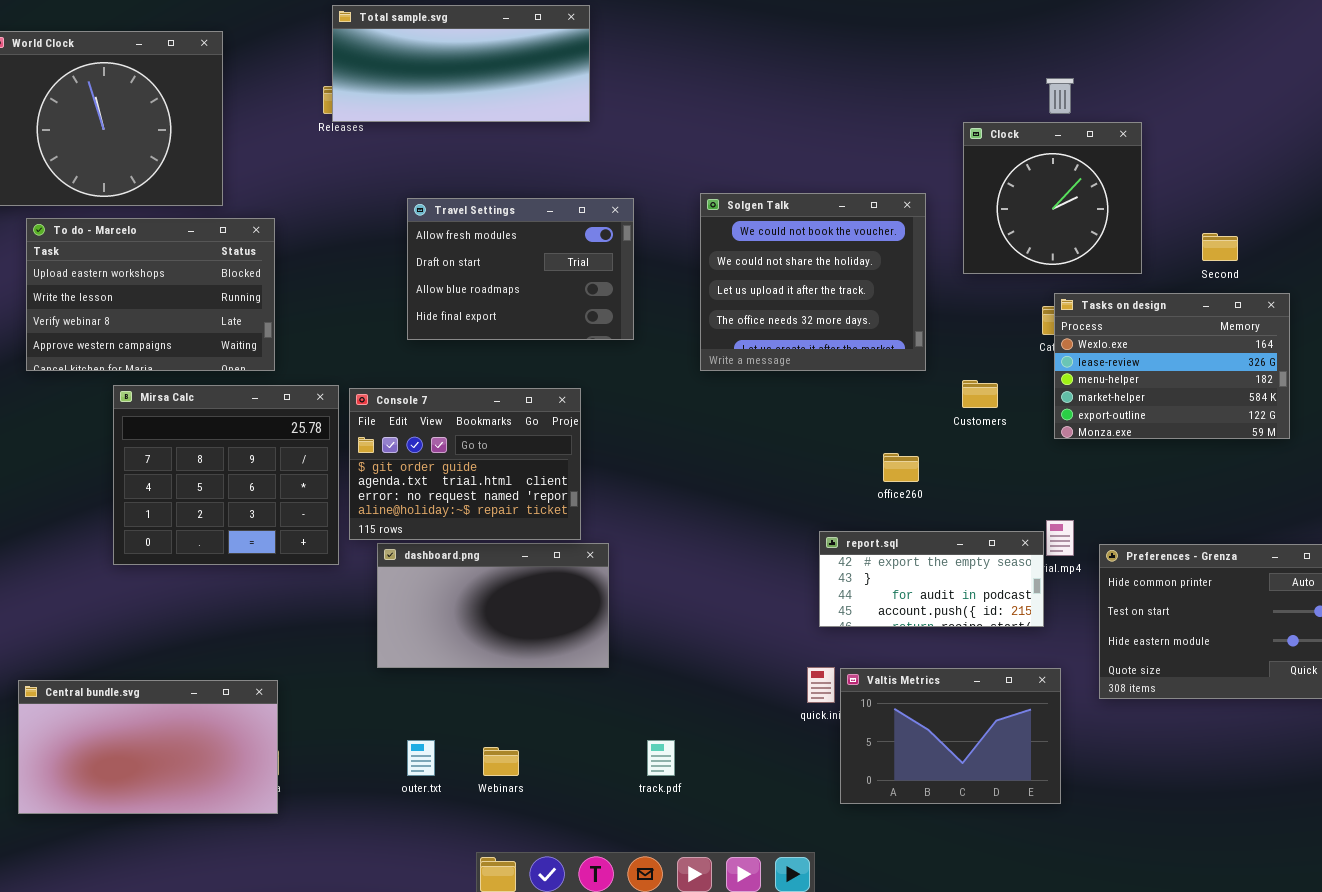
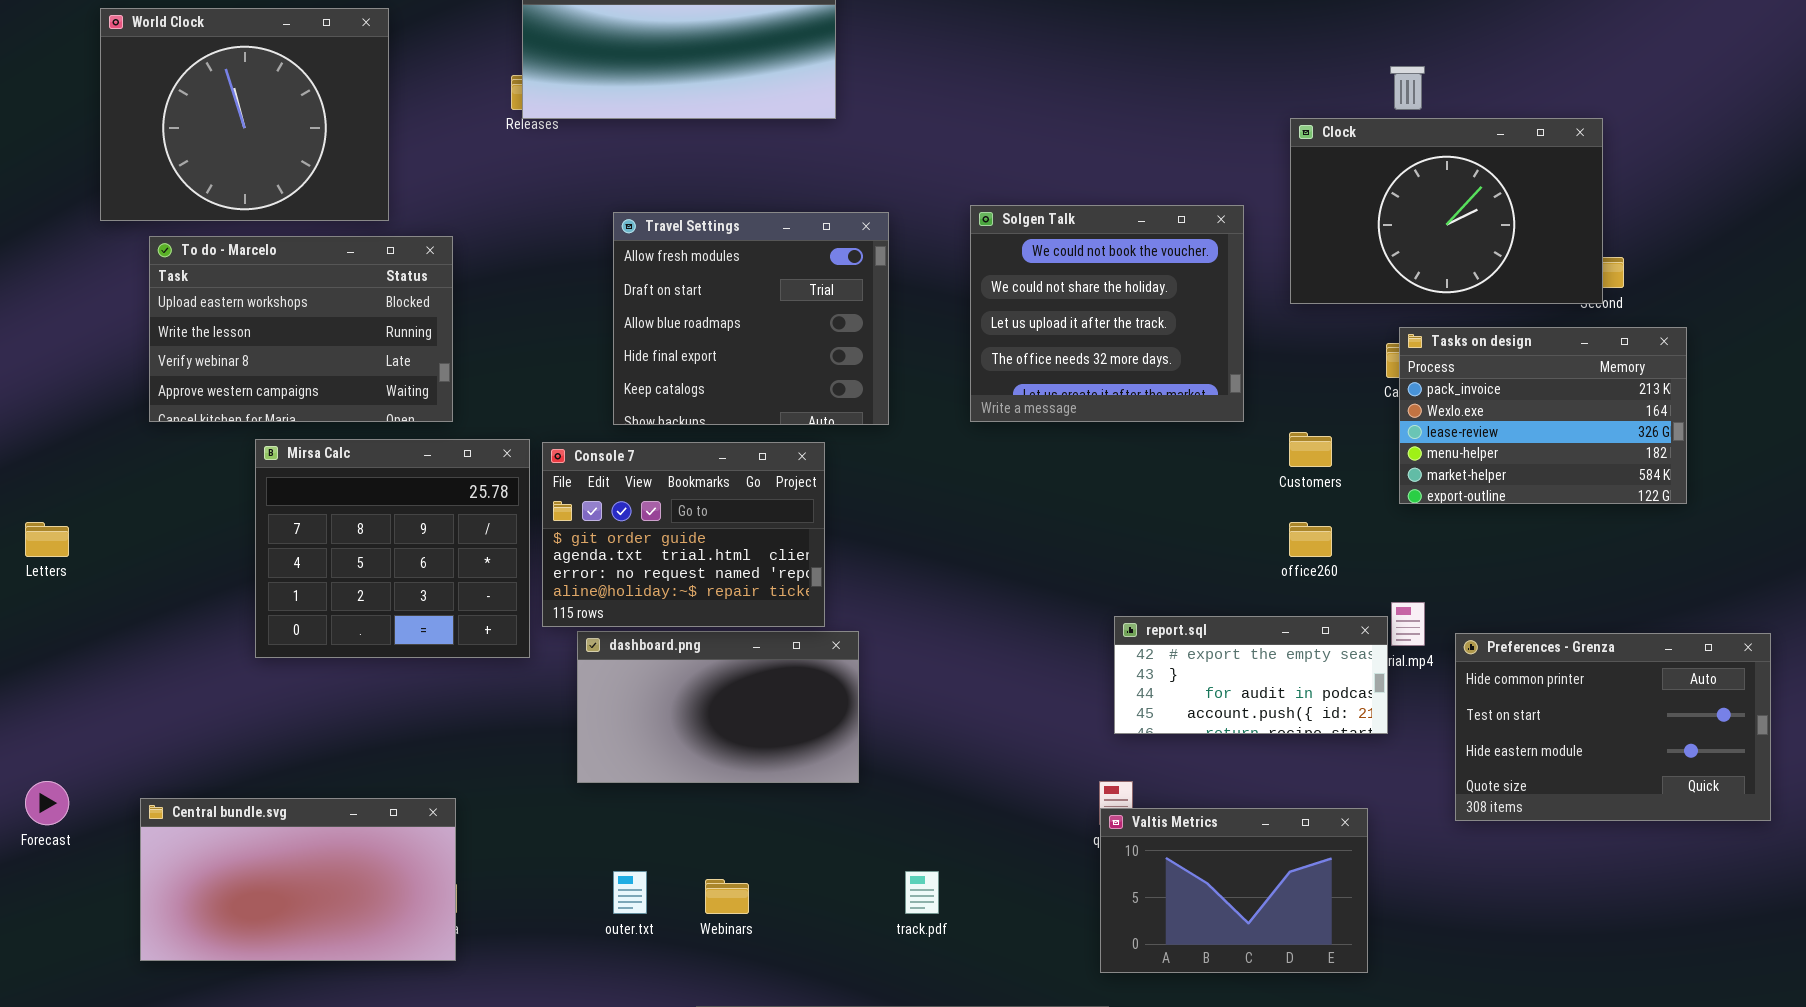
Clock: [963,122,1142,274] -> [1290,118,1603,304], resized
Travel Settings: [407,198,634,340] -> [613,212,889,425], resized
Tasks on design: [1054,293,1290,439] -> [1399,327,1687,504], scrolled up 1 row
office260: [883,453,919,482] -> [1289,522,1332,557], moved
Valtis Metrics: [840,668,1061,804] -> [1100,808,1368,973], moved

